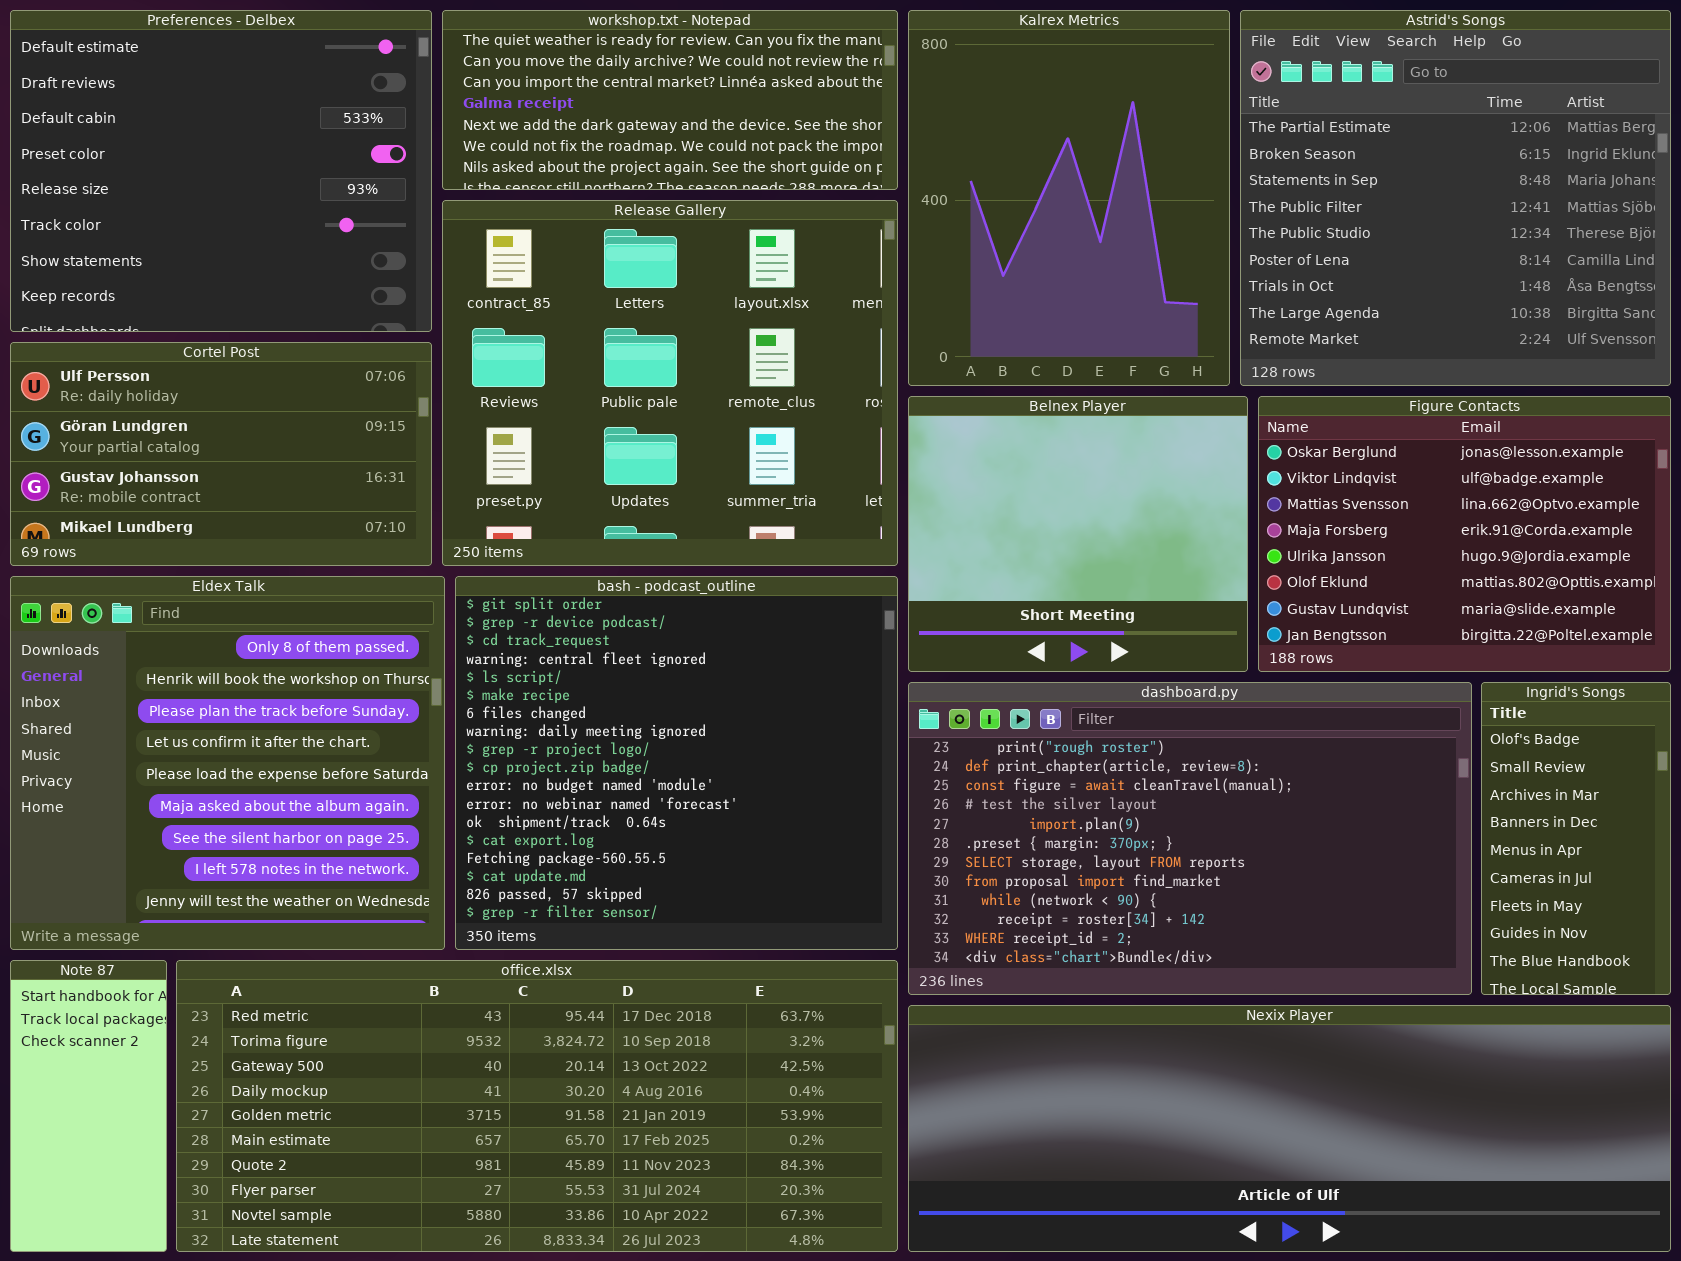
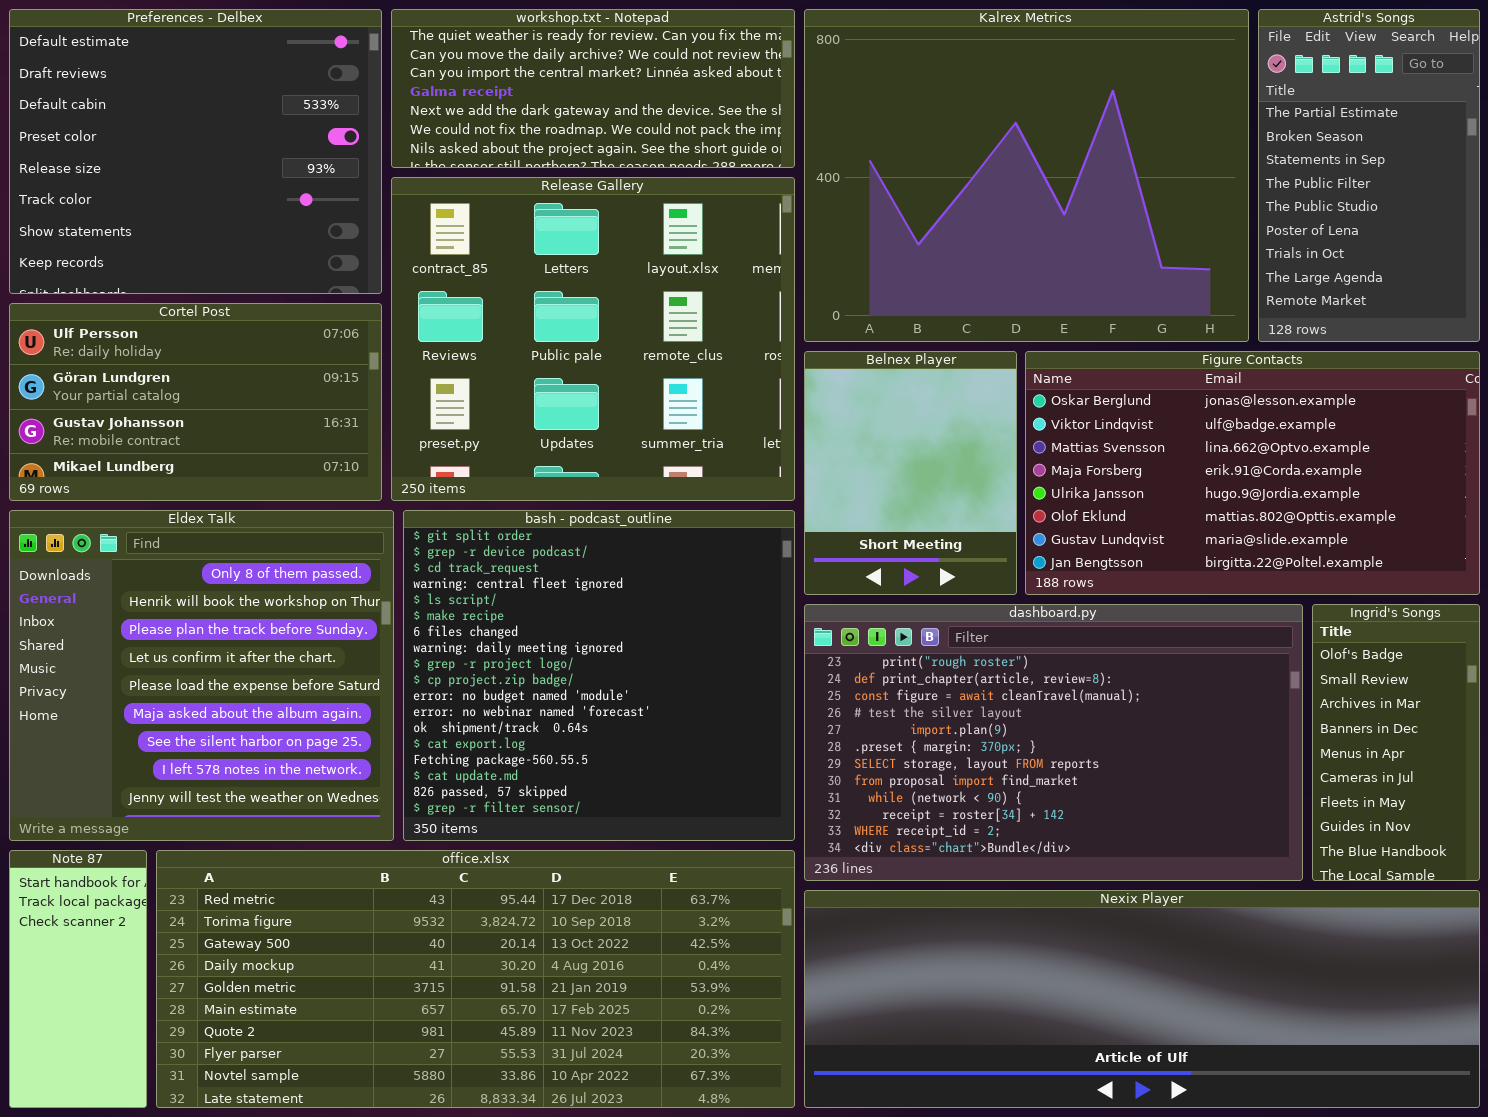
Kalrex Metrics: [908,10,1230,386] -> [804,9,1249,342], resized
Astrid's Songs: [1240,10,1671,386] -> [1258,9,1480,342], resized
Belnex Player: [908,396,1248,672] -> [804,351,1017,595], resized
Figure Contacts: [1258,396,1671,672] -> [1025,351,1480,595], resized

